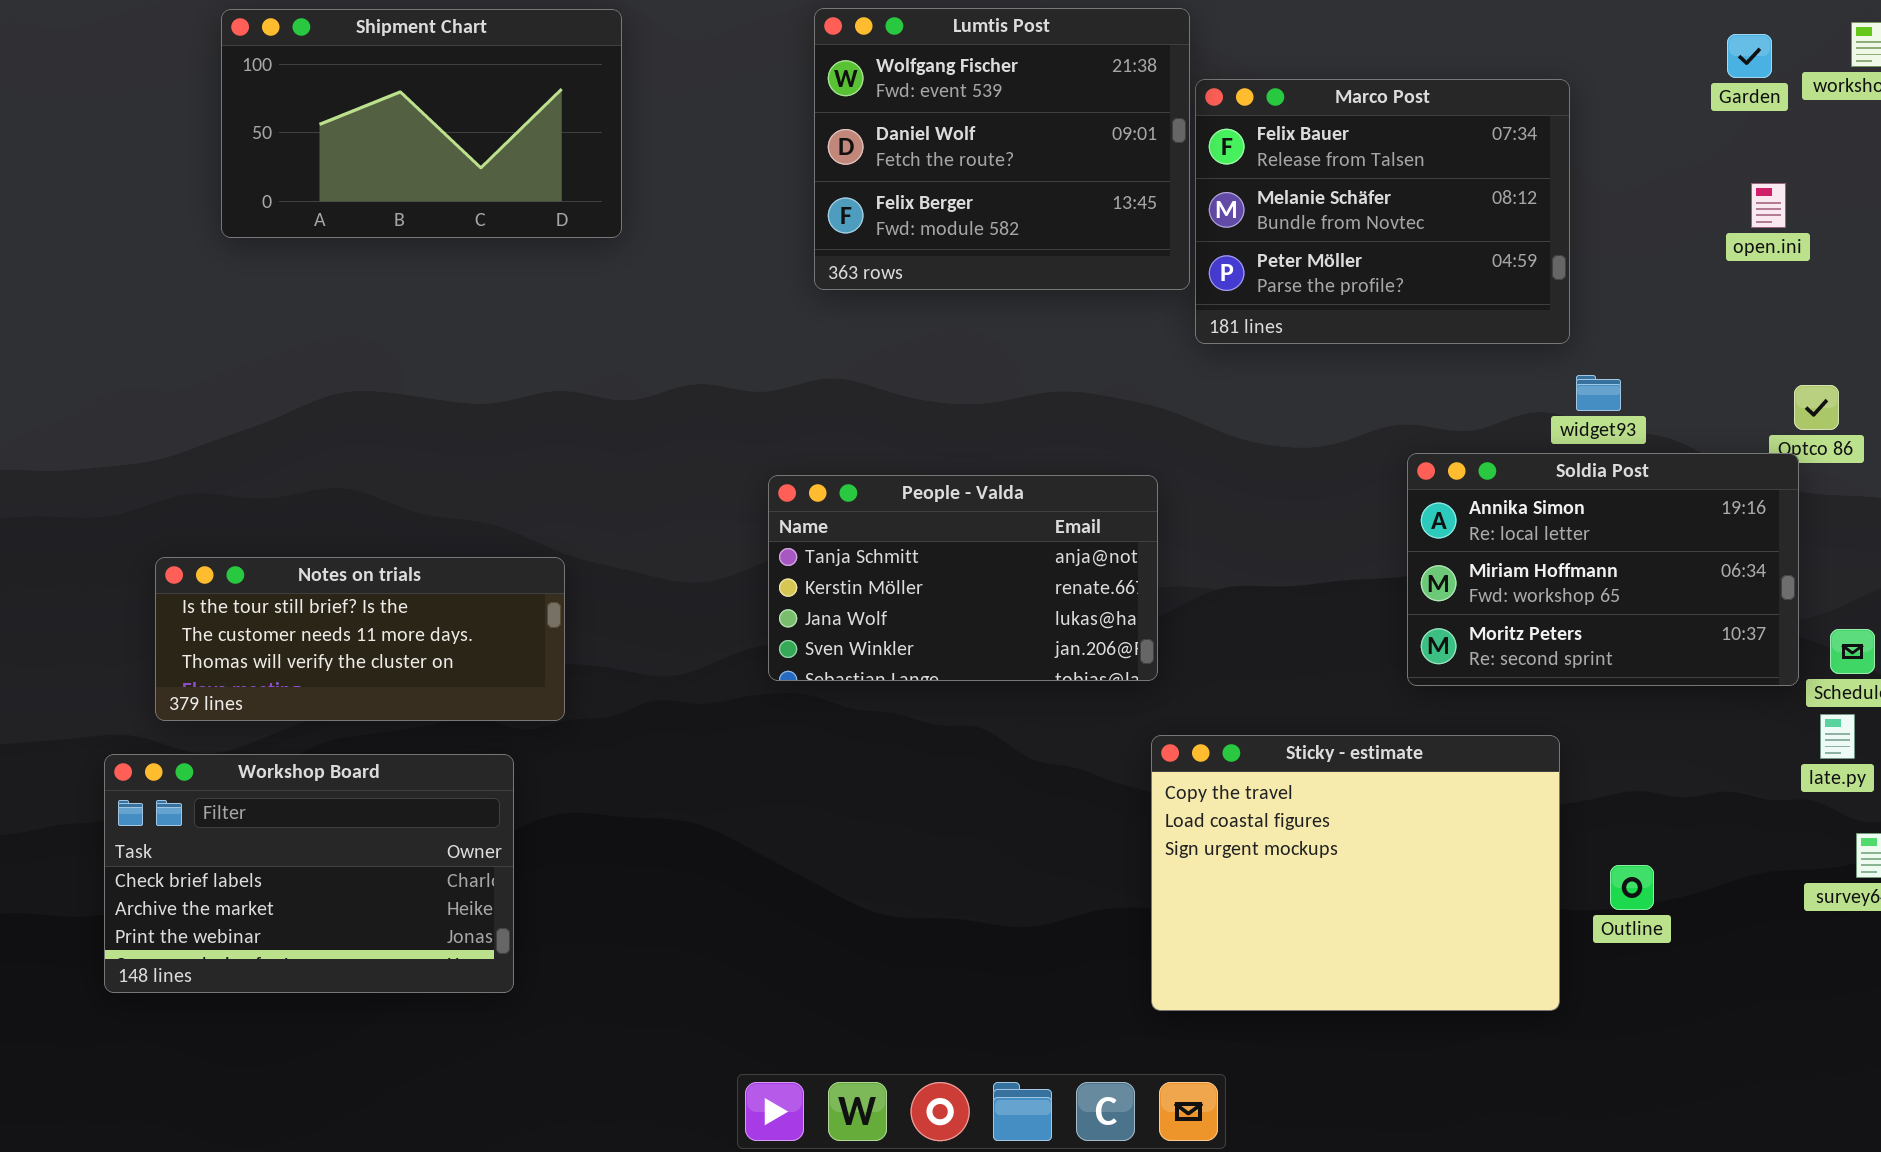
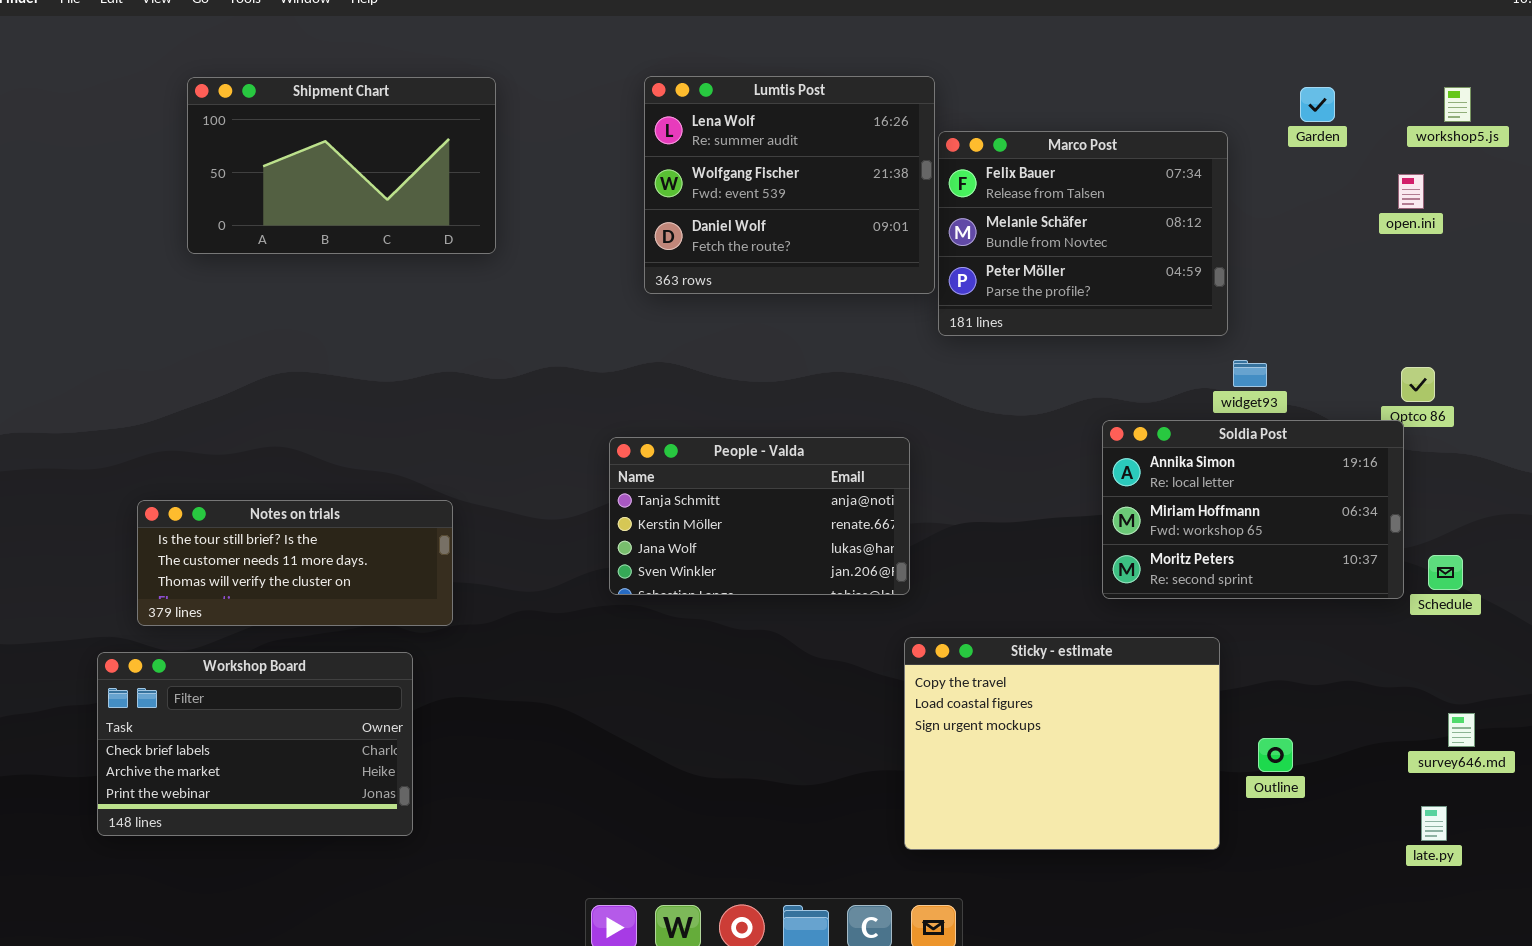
Lumtis Post: [814,8,1190,290] -> [644,76,935,294], scrolled up 1 row
Garden: [1727,34,1772,78] -> [1300,87,1335,122], moved
open.ini: [1751,183,1786,228] -> [1398,174,1424,209], moved
late.py: [1820,714,1855,759] -> [1421,806,1447,841], moved

